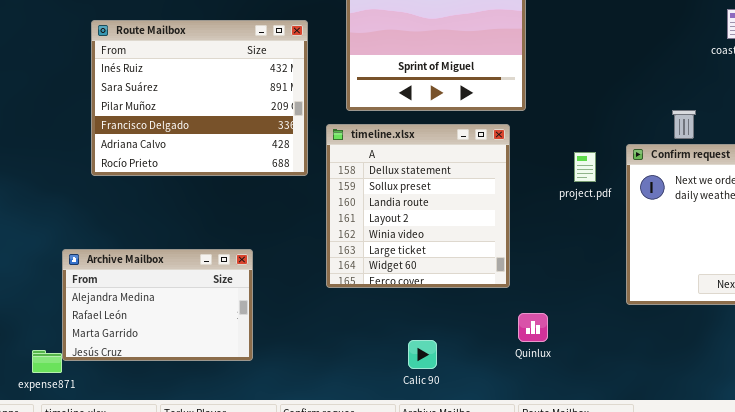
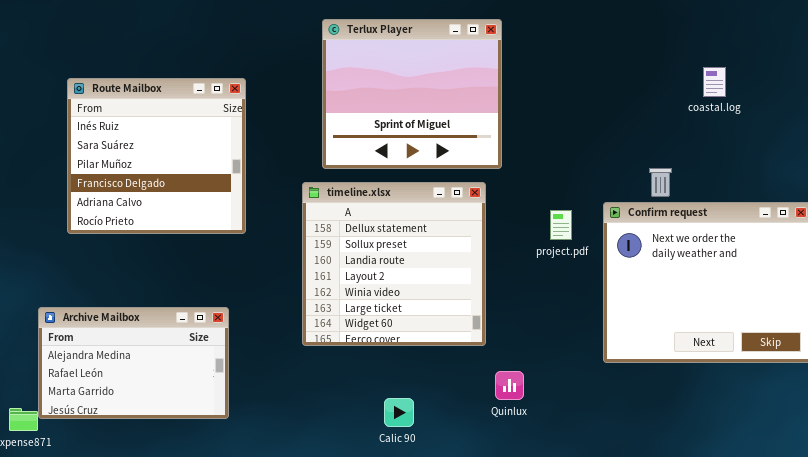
Route Mailbox: [91,20,308,176] -> [67,78,246,234], resized

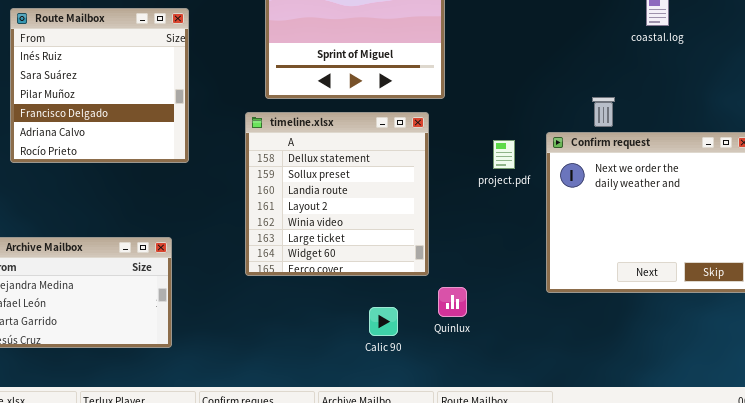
Quinlux: [495,371,524,400] -> [438,287,467,317], moved
Calic 90: [384,398,414,427] -> [369,307,398,336], moved

